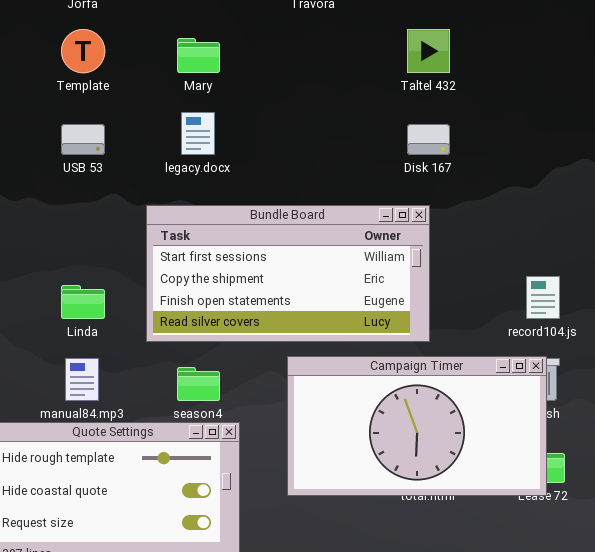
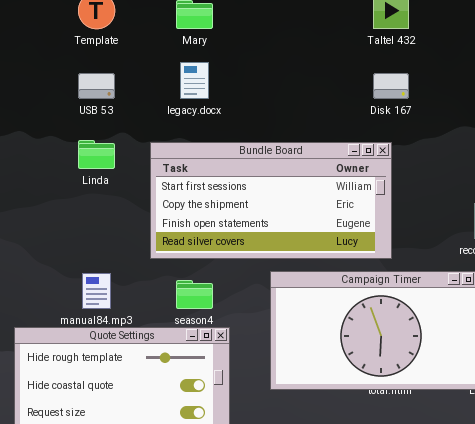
Linda: [61,285,105,319] -> [78,140,115,169], moved

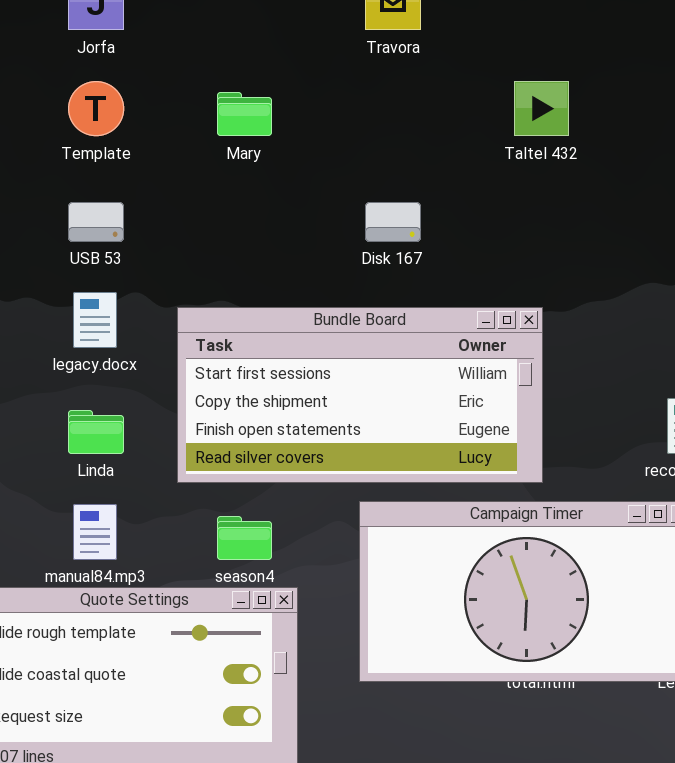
legacy.docx: [180,62,209,99] -> [73,292,117,348], moved
Disk 167: [373,73,409,99] -> [365,202,421,242], moved
Linda: [78,140,115,169] -> [68,410,124,454], moved

